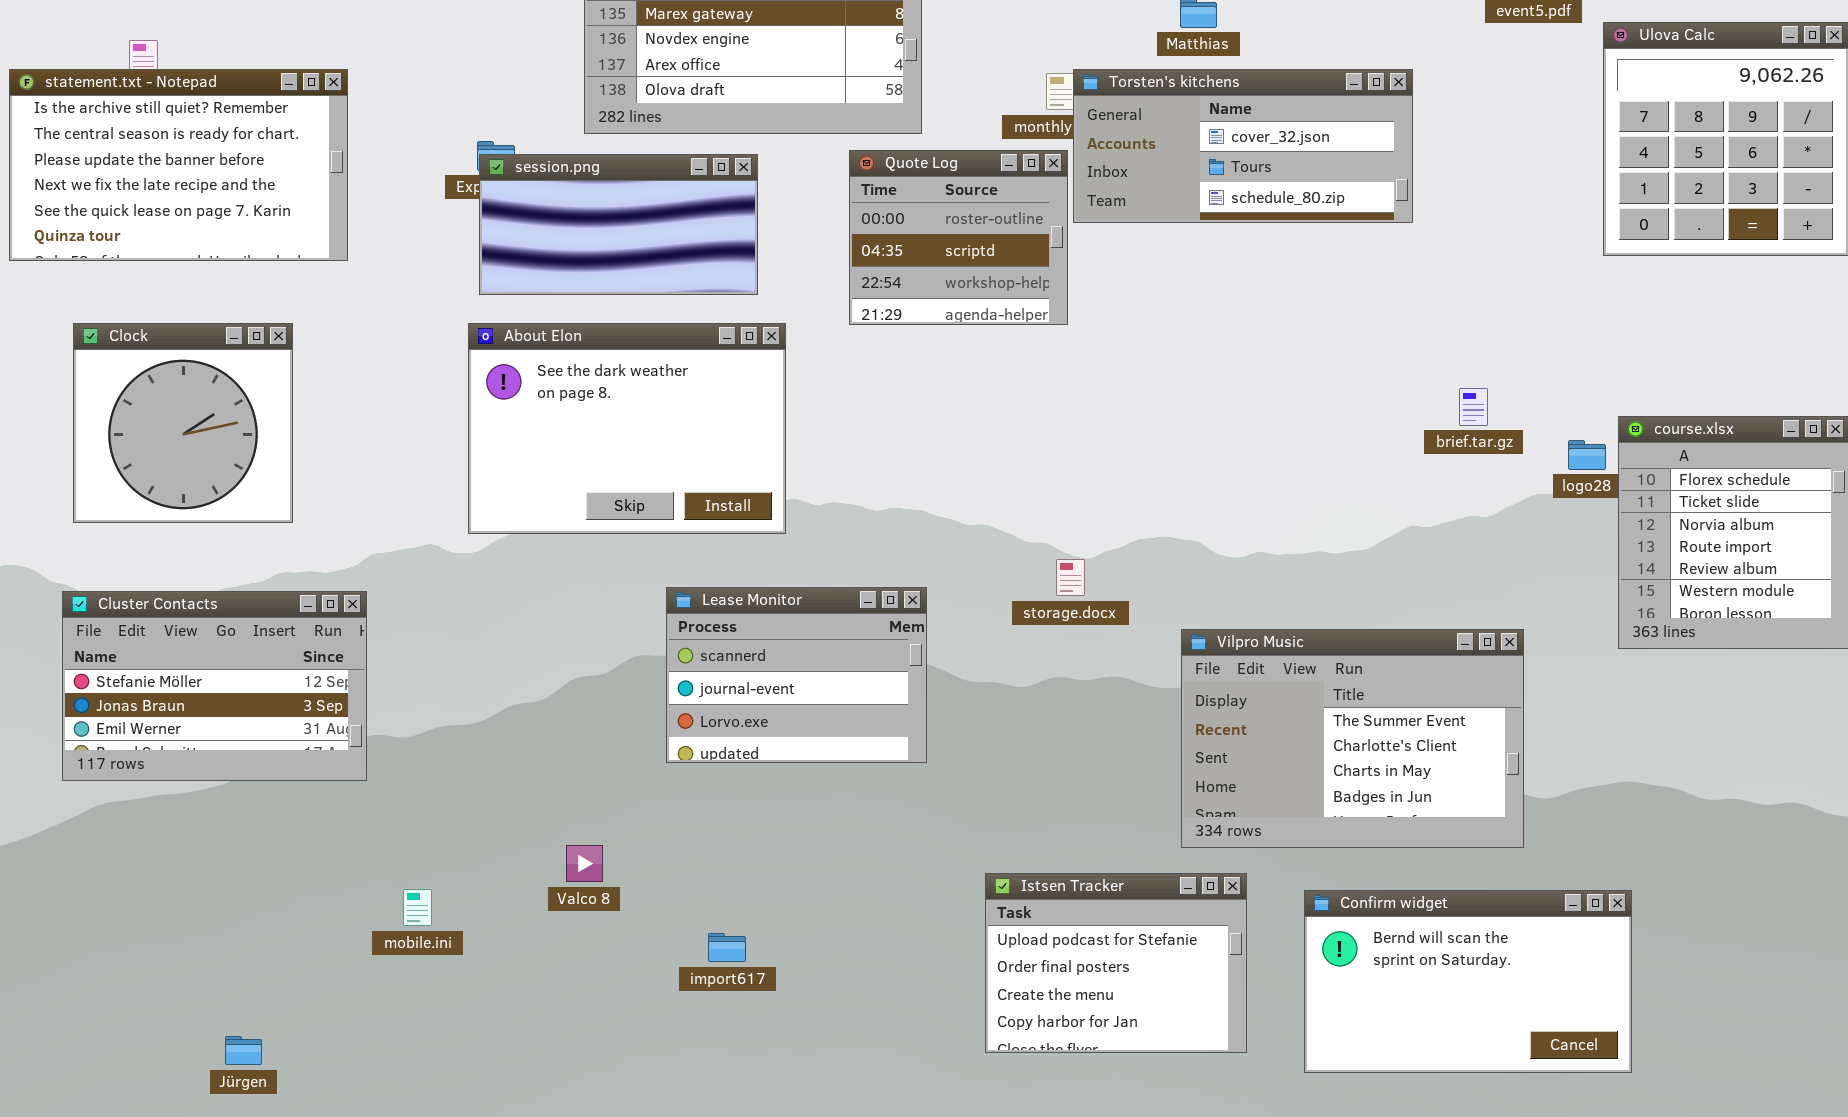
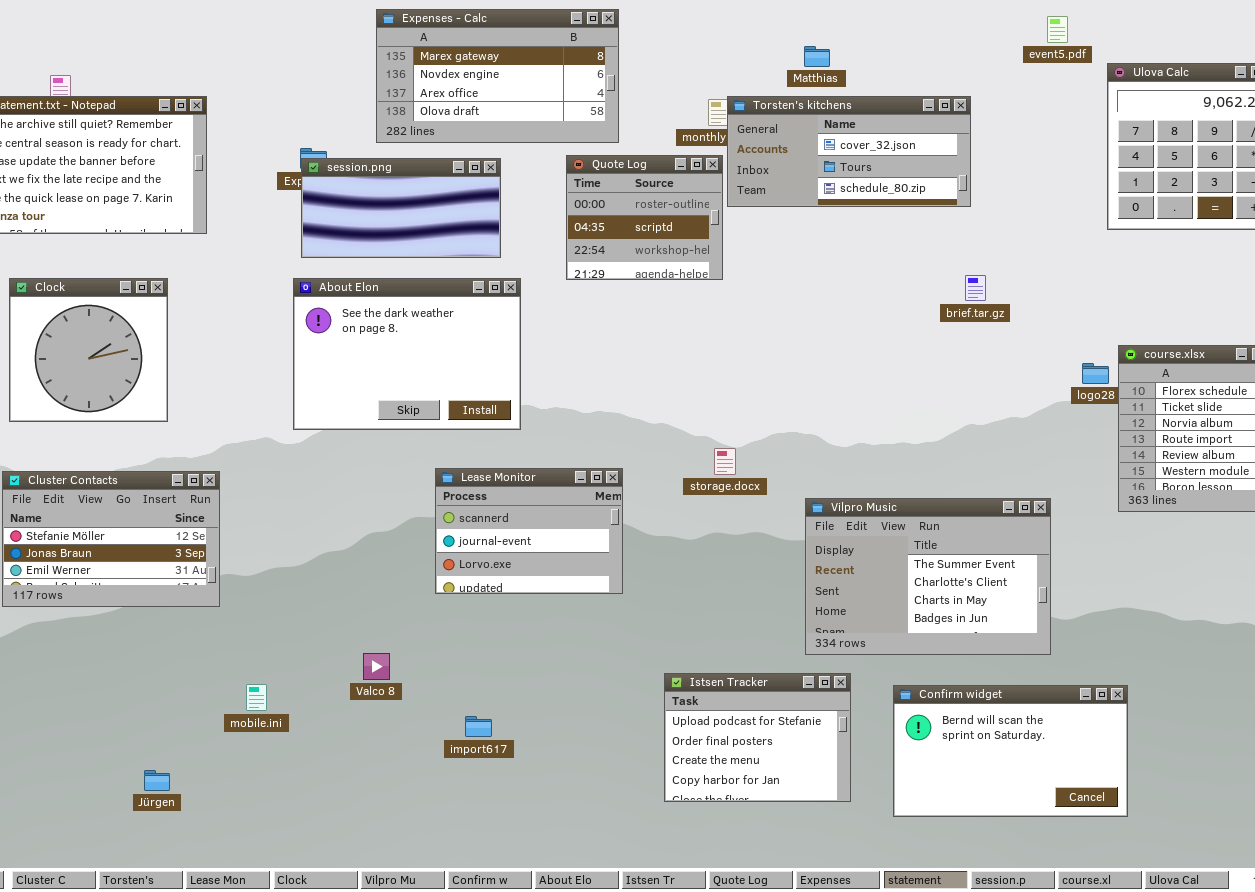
brief.tar.gz: [1459,388,1488,426] -> [965,275,986,301], moved
Jürgen: [225,1036,262,1065] -> [144,770,170,791], moved

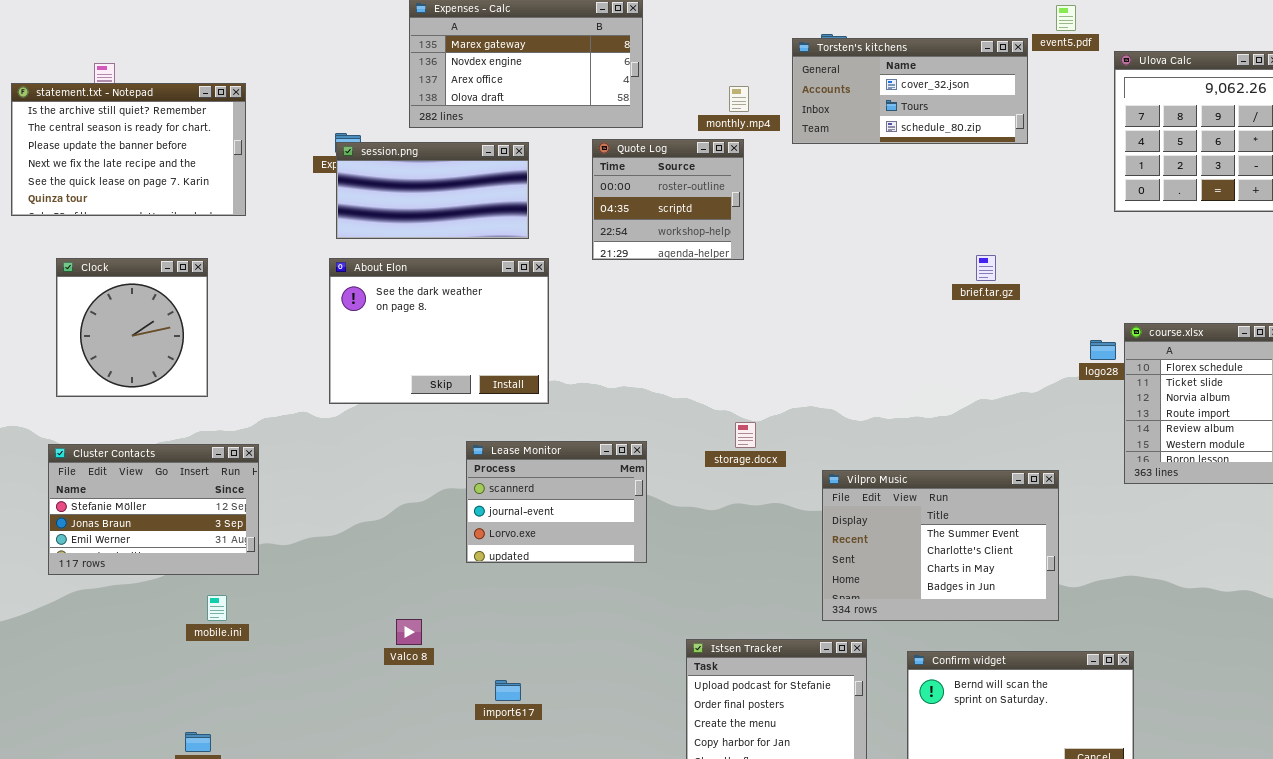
Torsten's kitchens: [727,96,971,207] -> [792,38,1028,144], moved
mobile.ini: [246,684,267,711] -> [207,595,227,621], moved

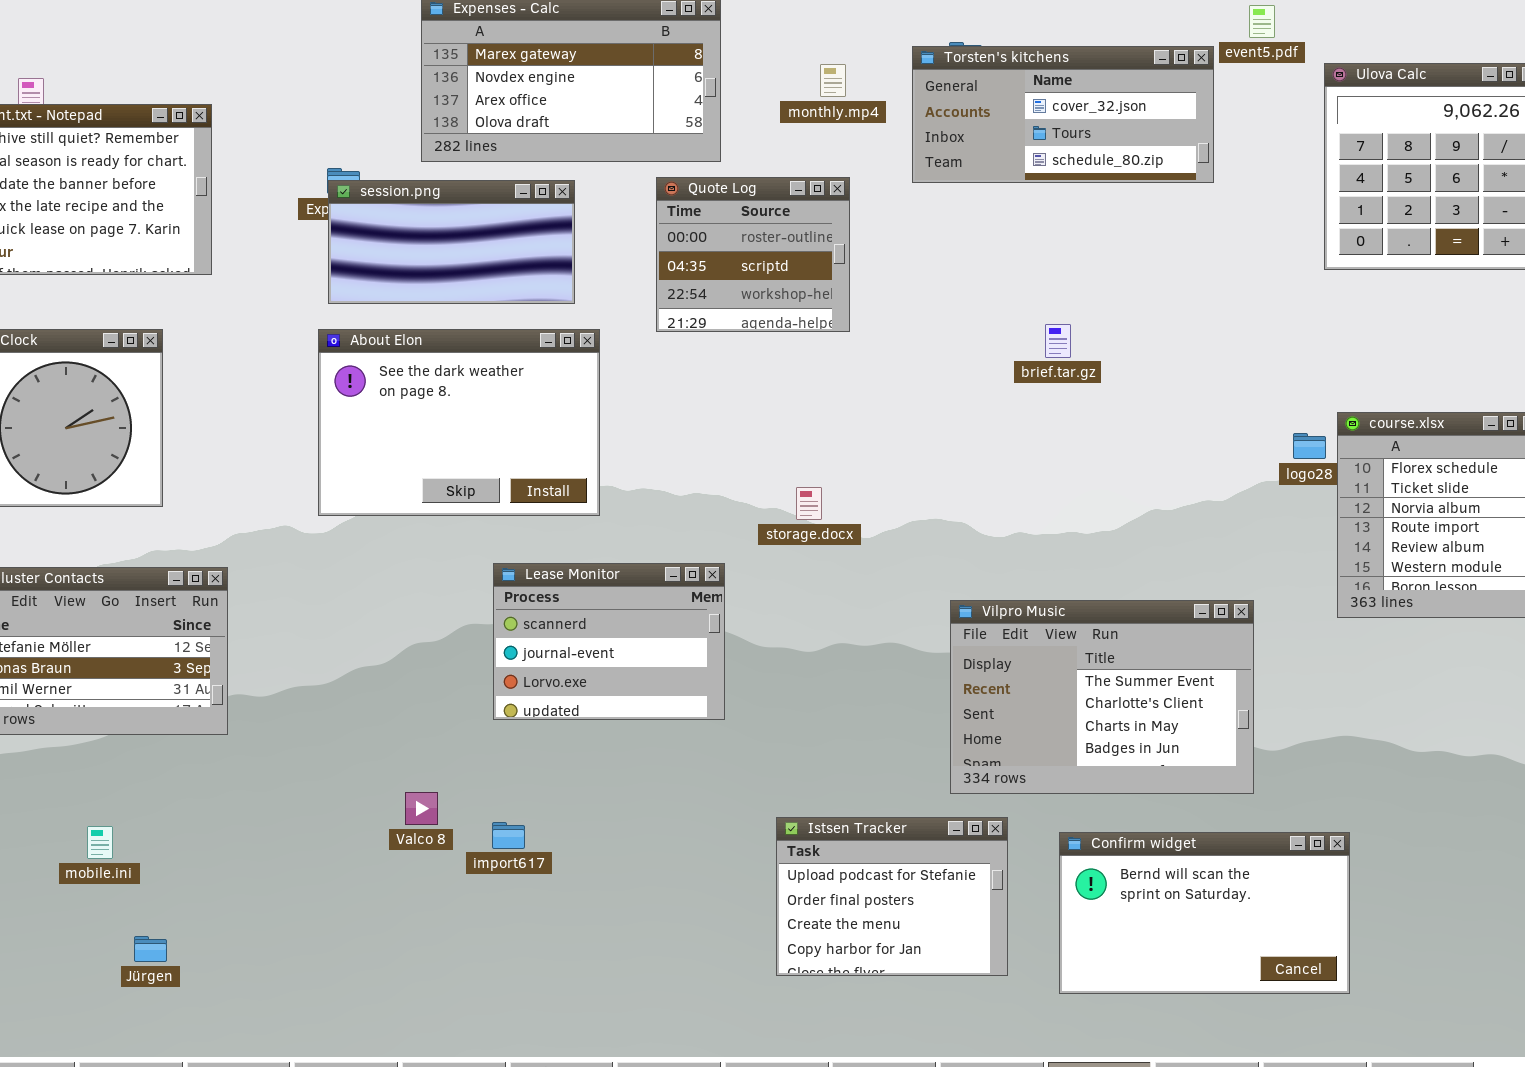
monthly.mp4: [729,86,749,112] -> [820,64,846,97], moved
brief.tar.gz: [976,255,996,281] -> [1045,324,1071,358], moved
storage.docx: [735,422,756,448] -> [796,487,822,520], moved
mobile.ini: [207,595,227,621] -> [87,826,113,859], moved
import617: [495,680,521,701] -> [492,822,525,849], moved

